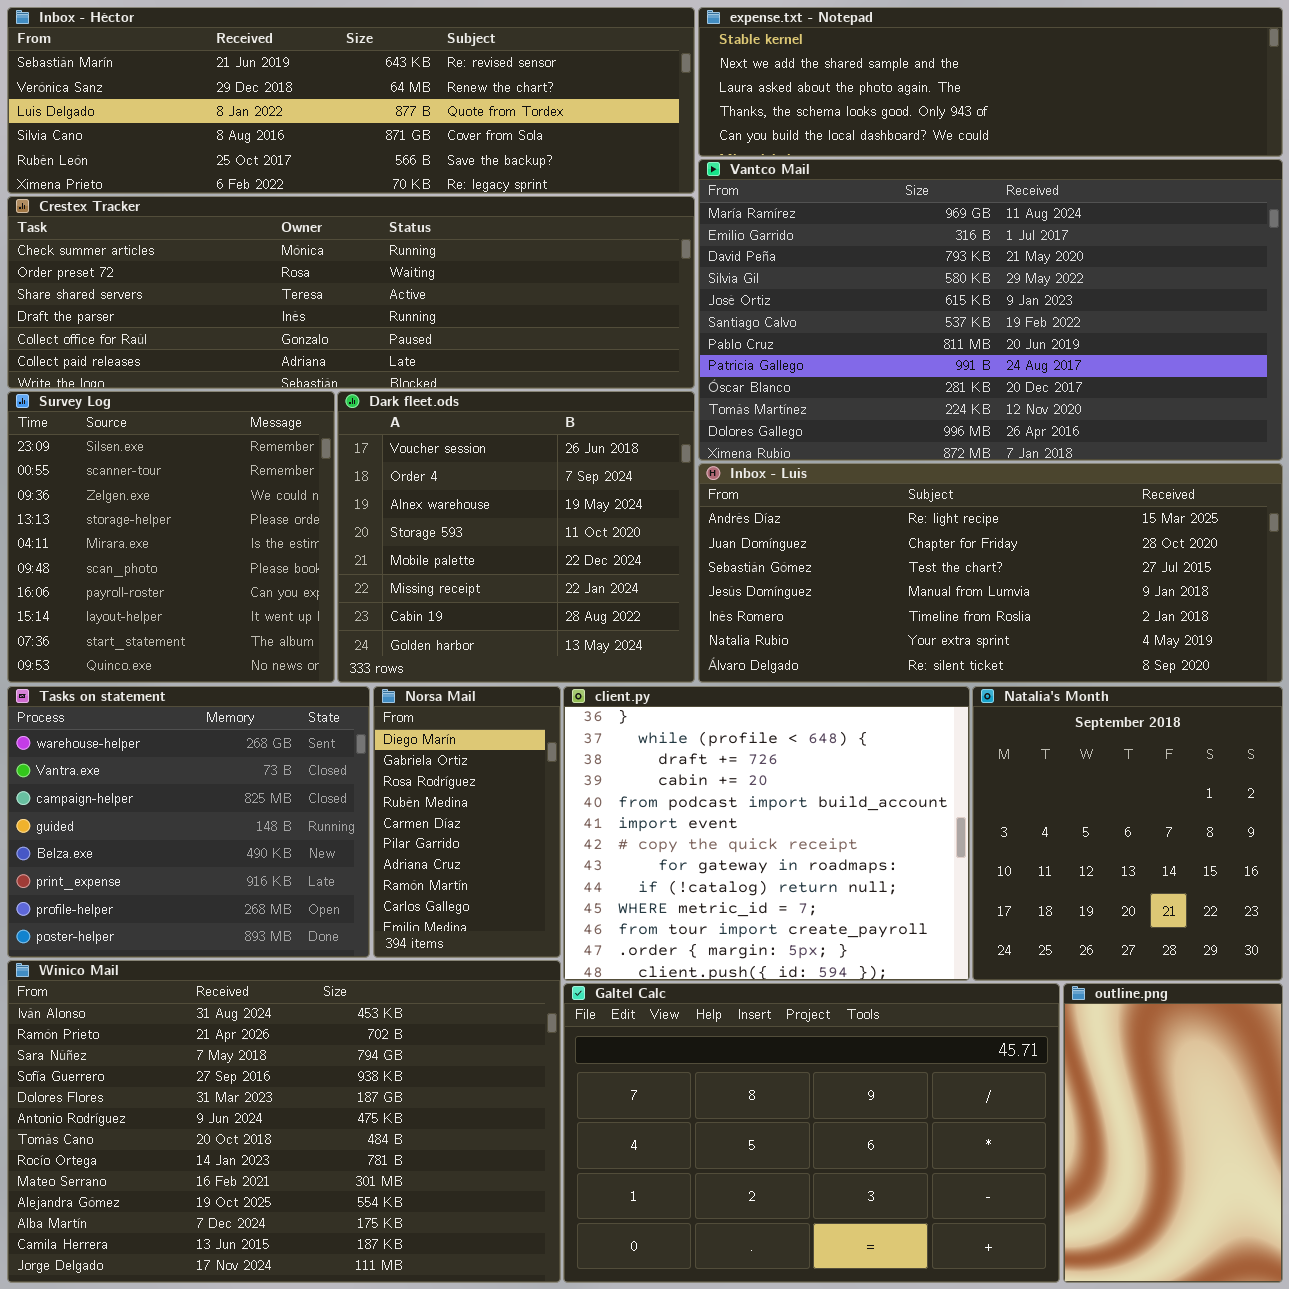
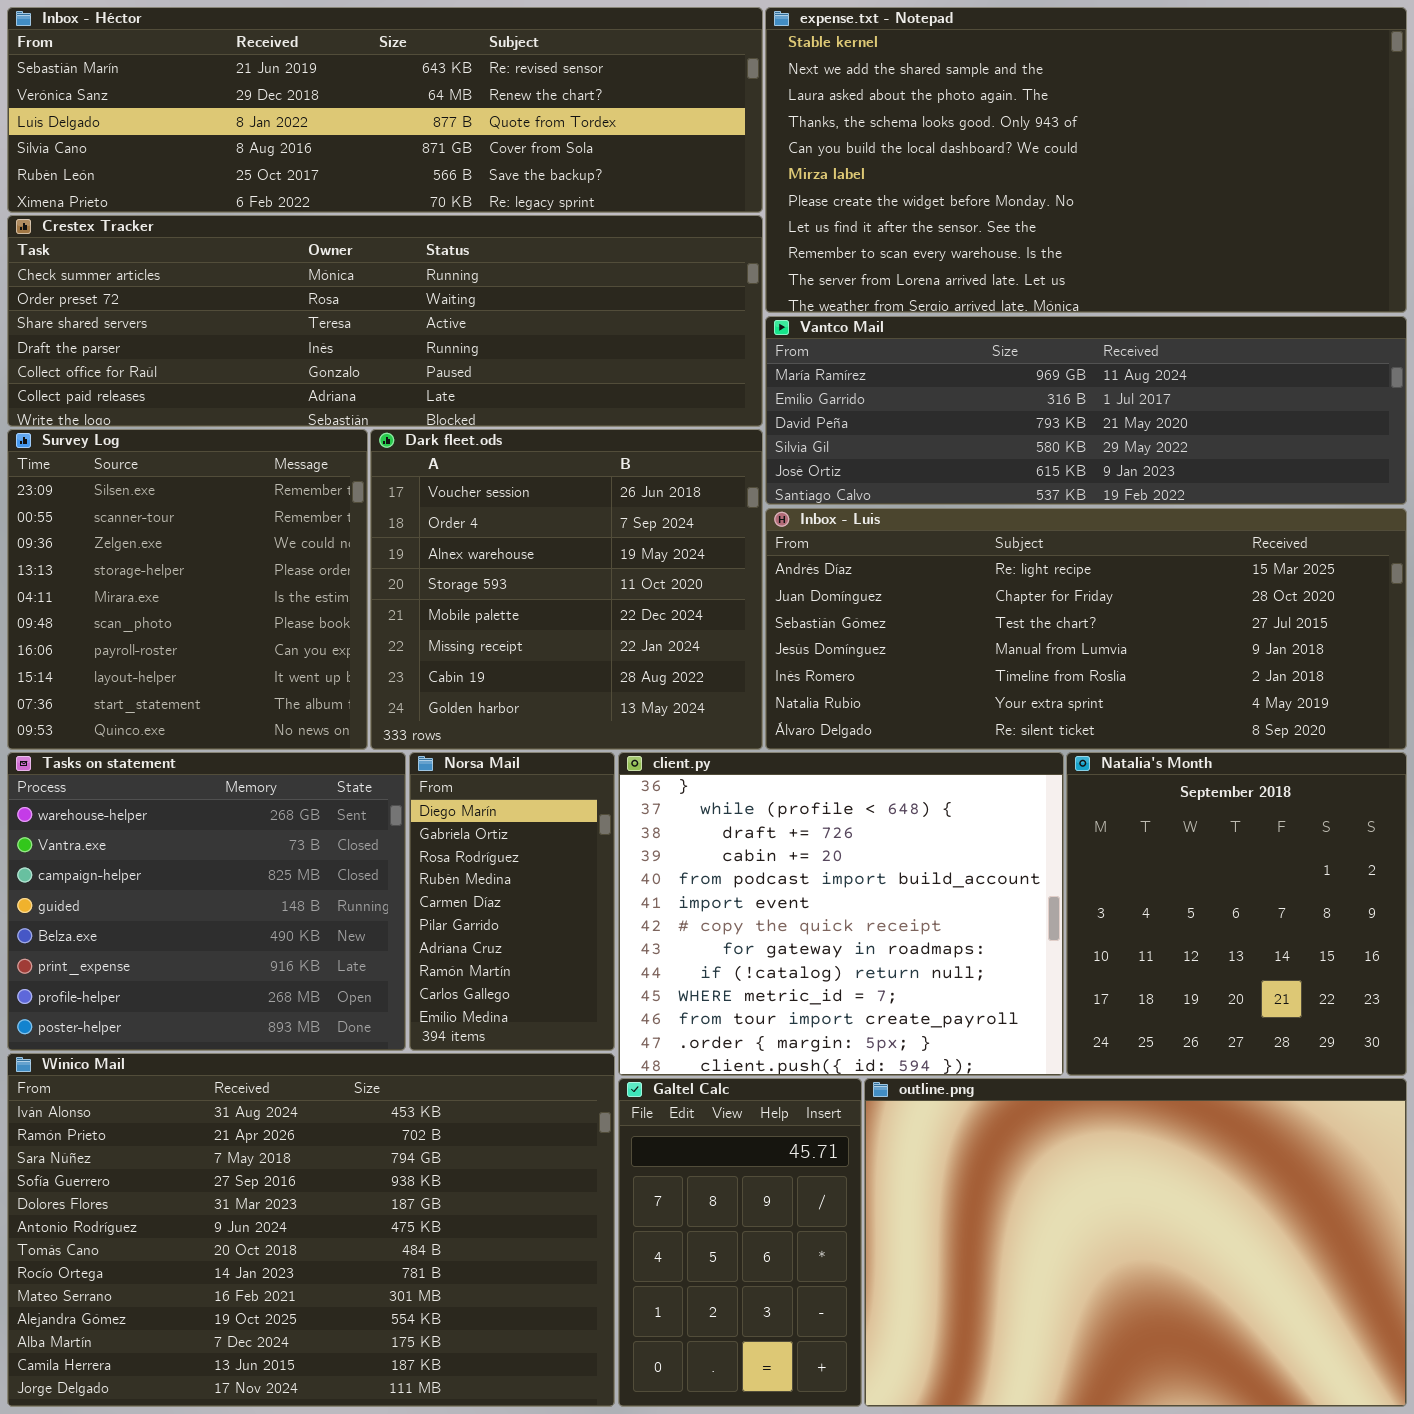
expense.txt - Notepad: [698,7,1283,157] -> [765,7,1407,313], resized
Vantco Mail: [698,159,1283,461] -> [765,316,1407,505], resized
Galtel Calc: [563,983,1060,1283] -> [618,1078,862,1407], resized
outline.png: [1063,983,1283,1283] -> [864,1078,1407,1407], resized

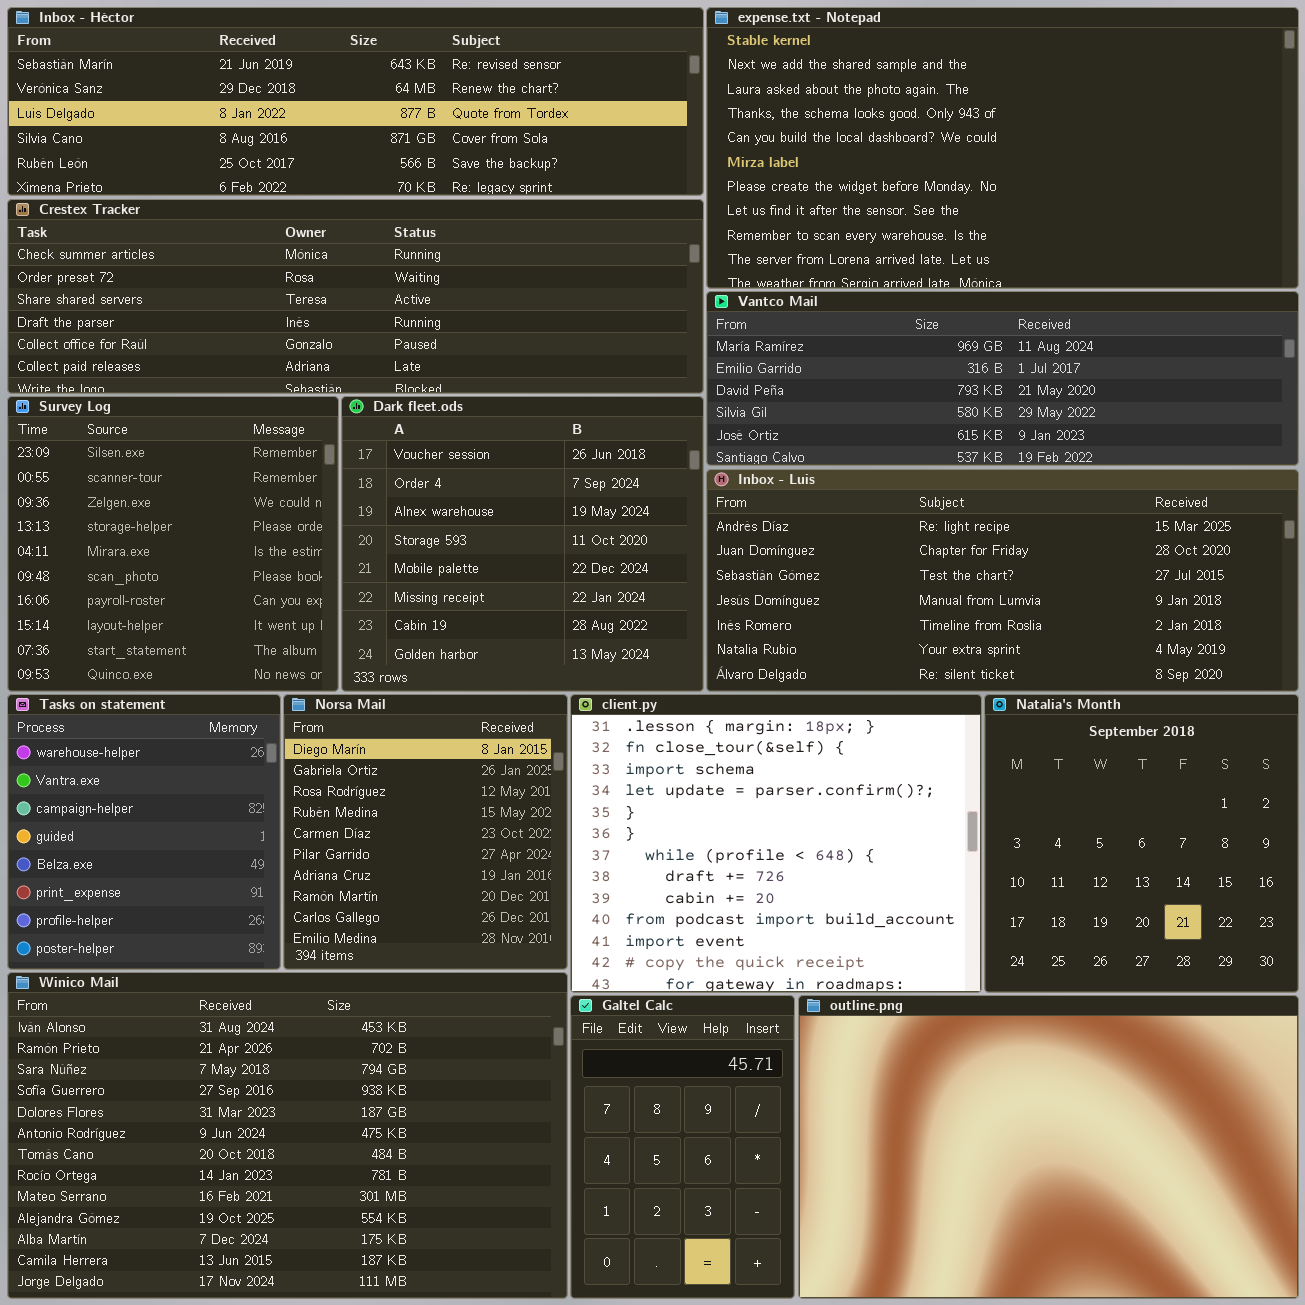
Tasks on statement: [7,752,406,1051] -> [7,694,281,970], resized
Norsa Mail: [409,752,615,1051] -> [283,694,568,970], resized
client.py: [618,752,1064,1076] -> [570,694,982,993], scrolled up 5 rows

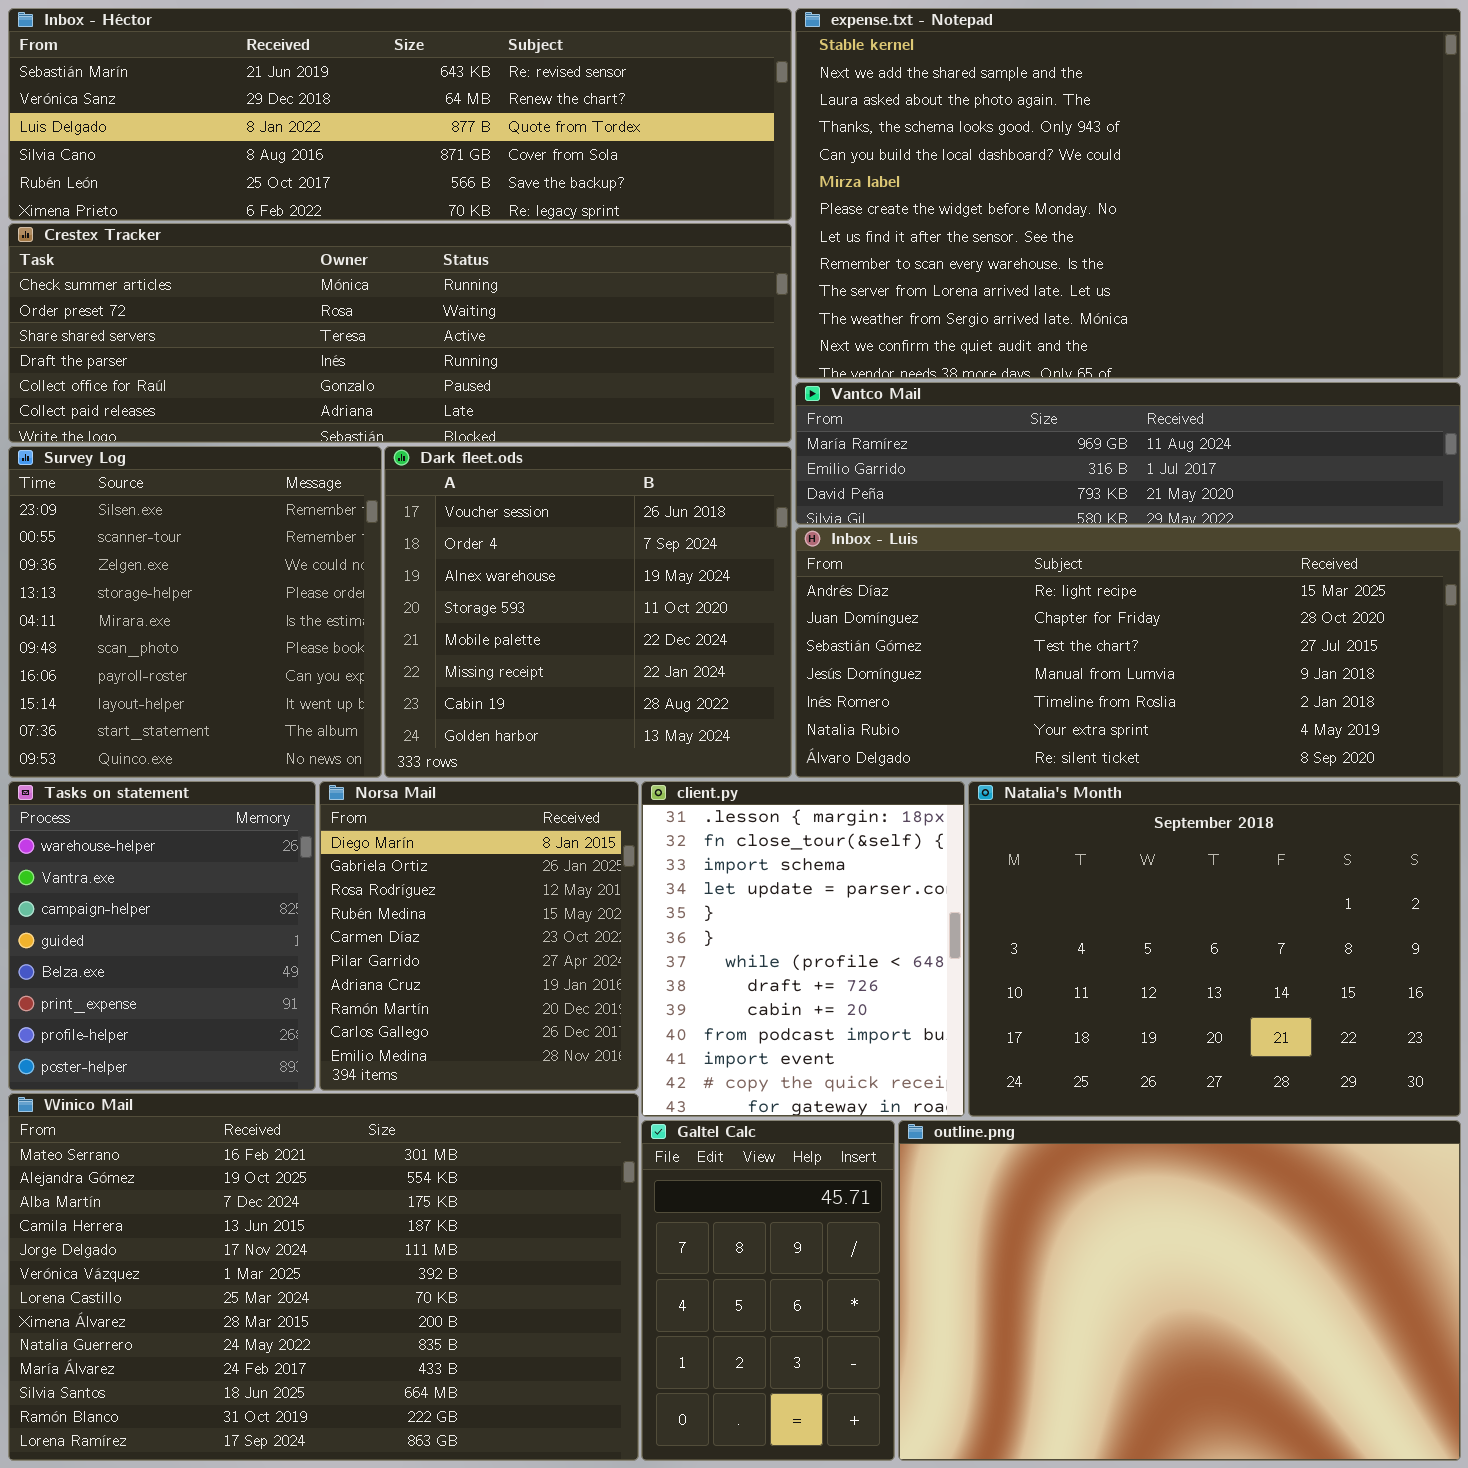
expense.txt - Notepad: [706,7,1299,289] -> [795,8,1461,379], resized
Vantco Mail: [706,291,1299,466] -> [795,382,1461,525], resized
client.py: [570,694,982,993] -> [641,781,965,1117], resized
Natalia's Month: [984,694,1299,993] -> [968,781,1461,1117], resized
Winico Mail: [7,972,568,1299] -> [8,1093,639,1461], scrolled down 8 rows

